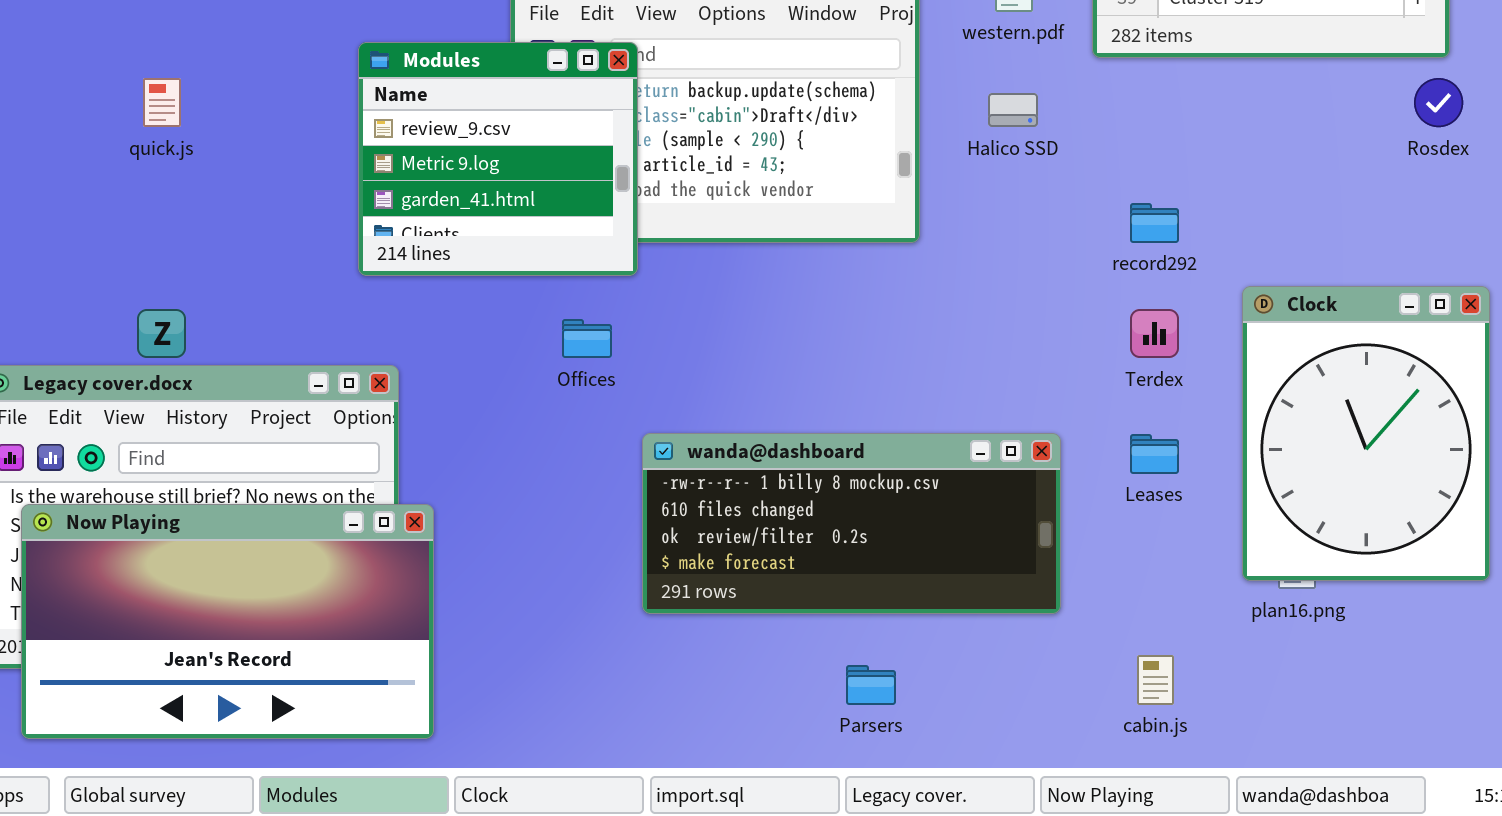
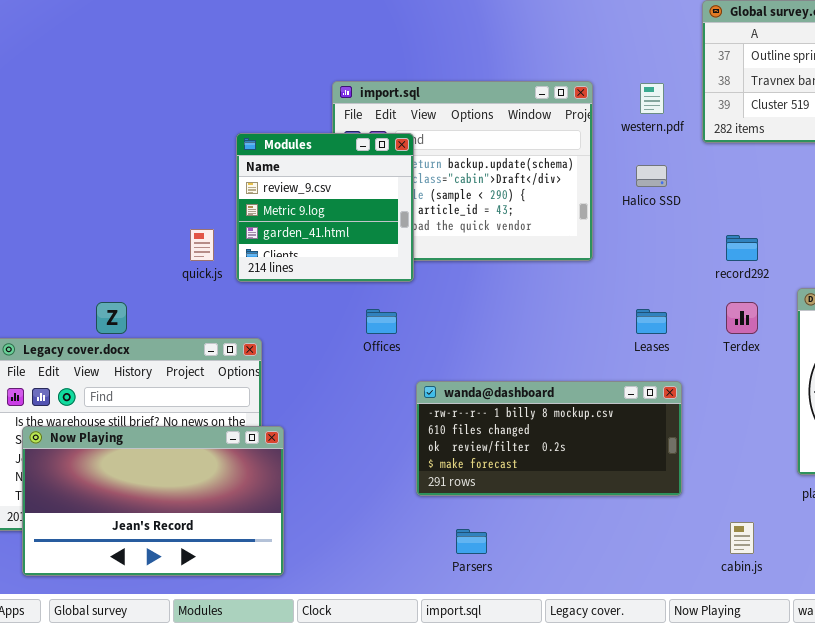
quick.js: [143,78,181,127] -> [190,229,214,261], moved
Leases: [1130,434,1179,474] -> [636,309,667,334], moved
Parsers: [846,665,896,705] -> [456,529,487,554], moved

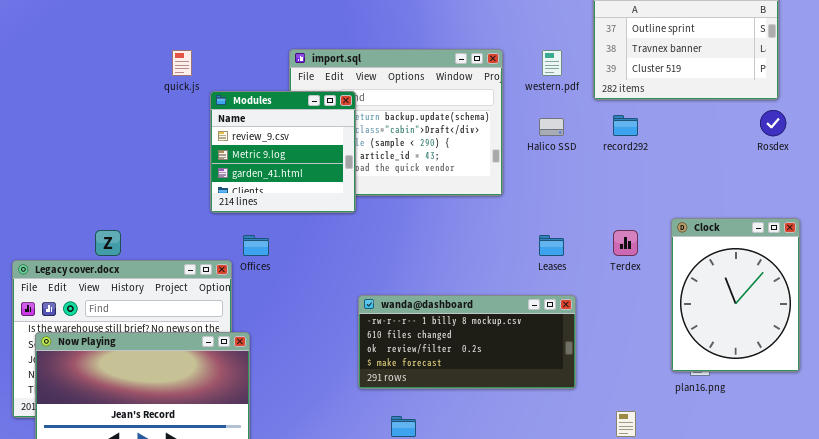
quick.js: [190,229,214,261] -> [172,50,192,76], moved
record292: [726,235,758,261] -> [613,115,638,136], moved
Offices: [366,309,397,334] -> [243,235,269,256], moved

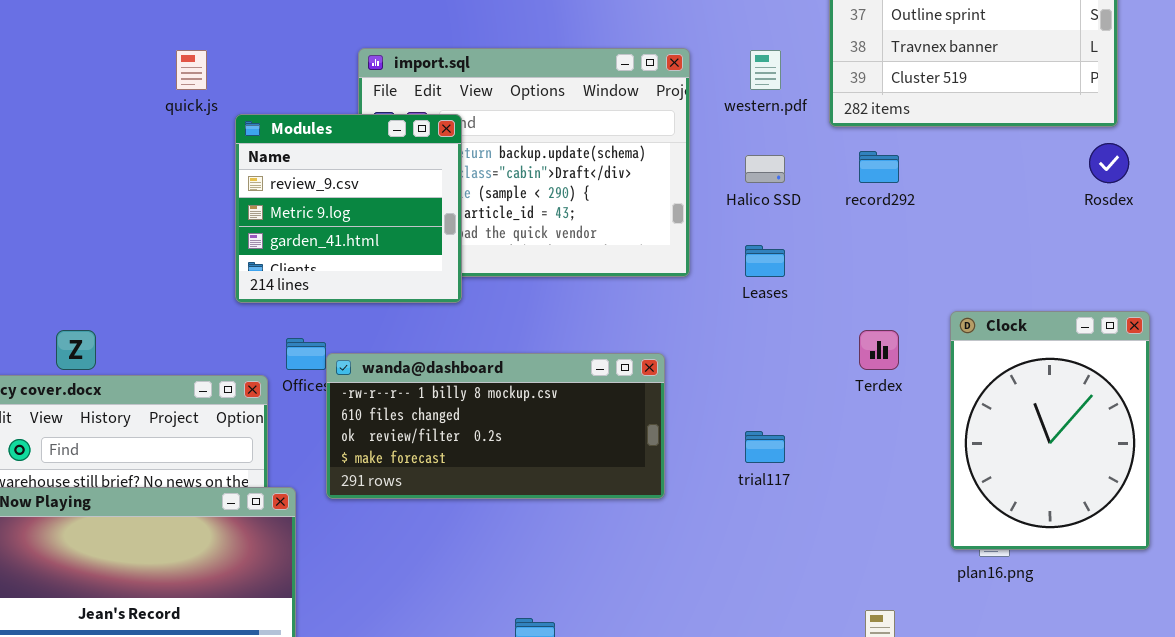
Leases: [539,235,564,256] -> [745,245,785,277], moved
wanda@dashboard: [358,295,576,389] -> [326,353,665,499], moved

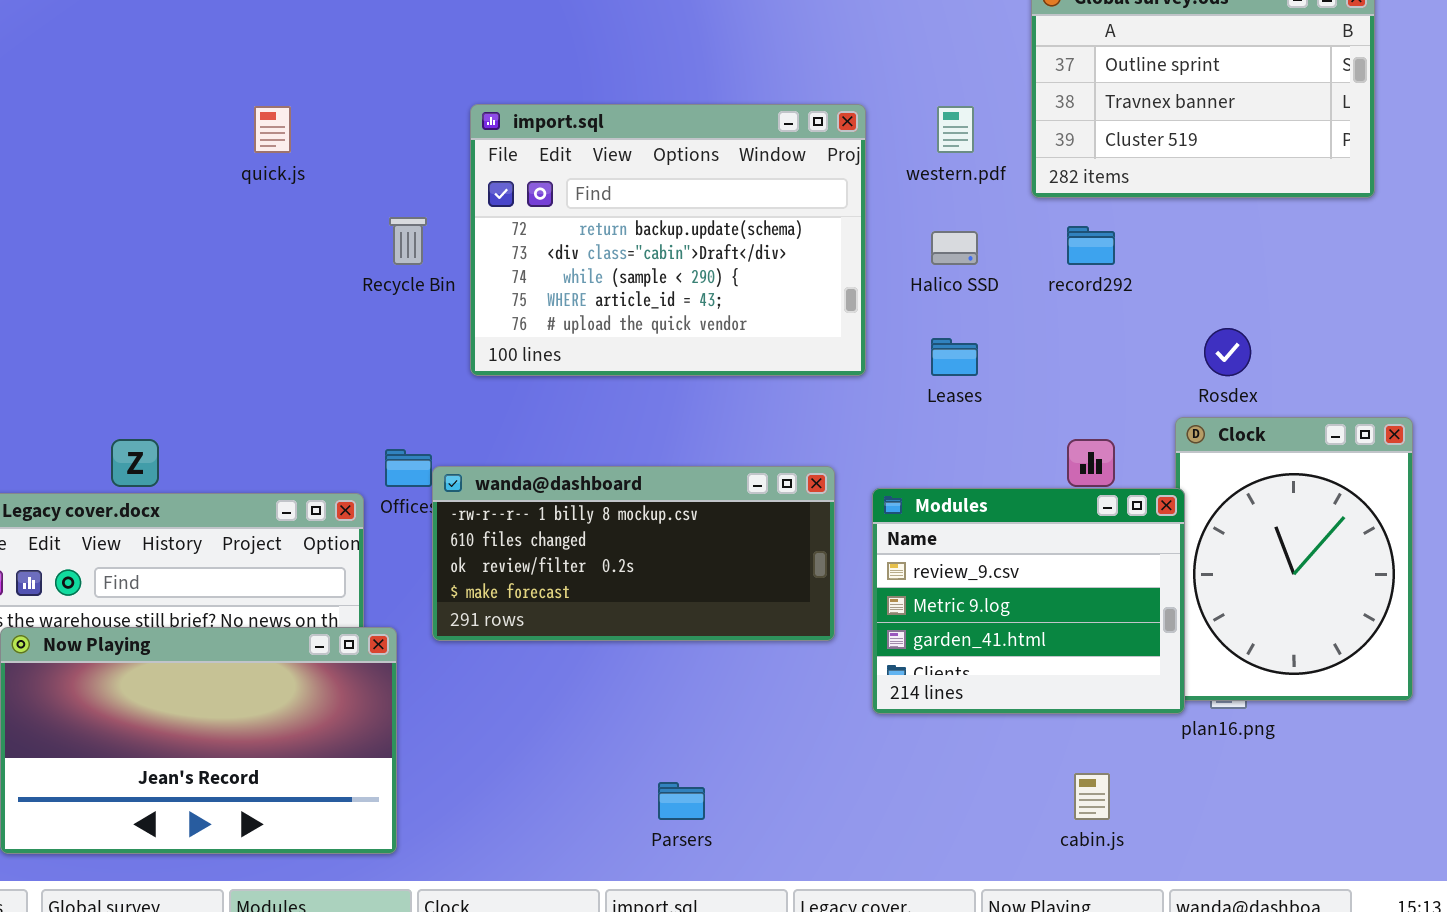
Modules: [235,114,462,303] -> [872,488,1185,714], moved, resized
Rosdex: [1089,143,1129,183] -> [1204,328,1251,376], moved

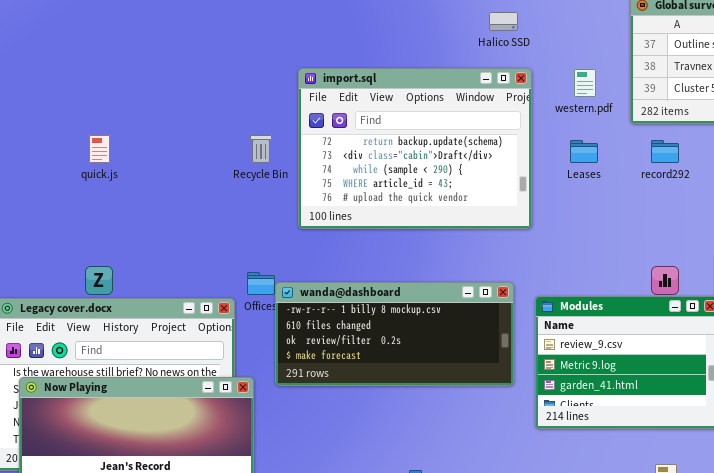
quick.js: [254,106,291,153] -> [89,135,110,163], moved
Halico SSD: [931,231,978,265] -> [489,12,518,31], moved
Leases: [931,338,978,376] -> [570,140,598,163], moved

